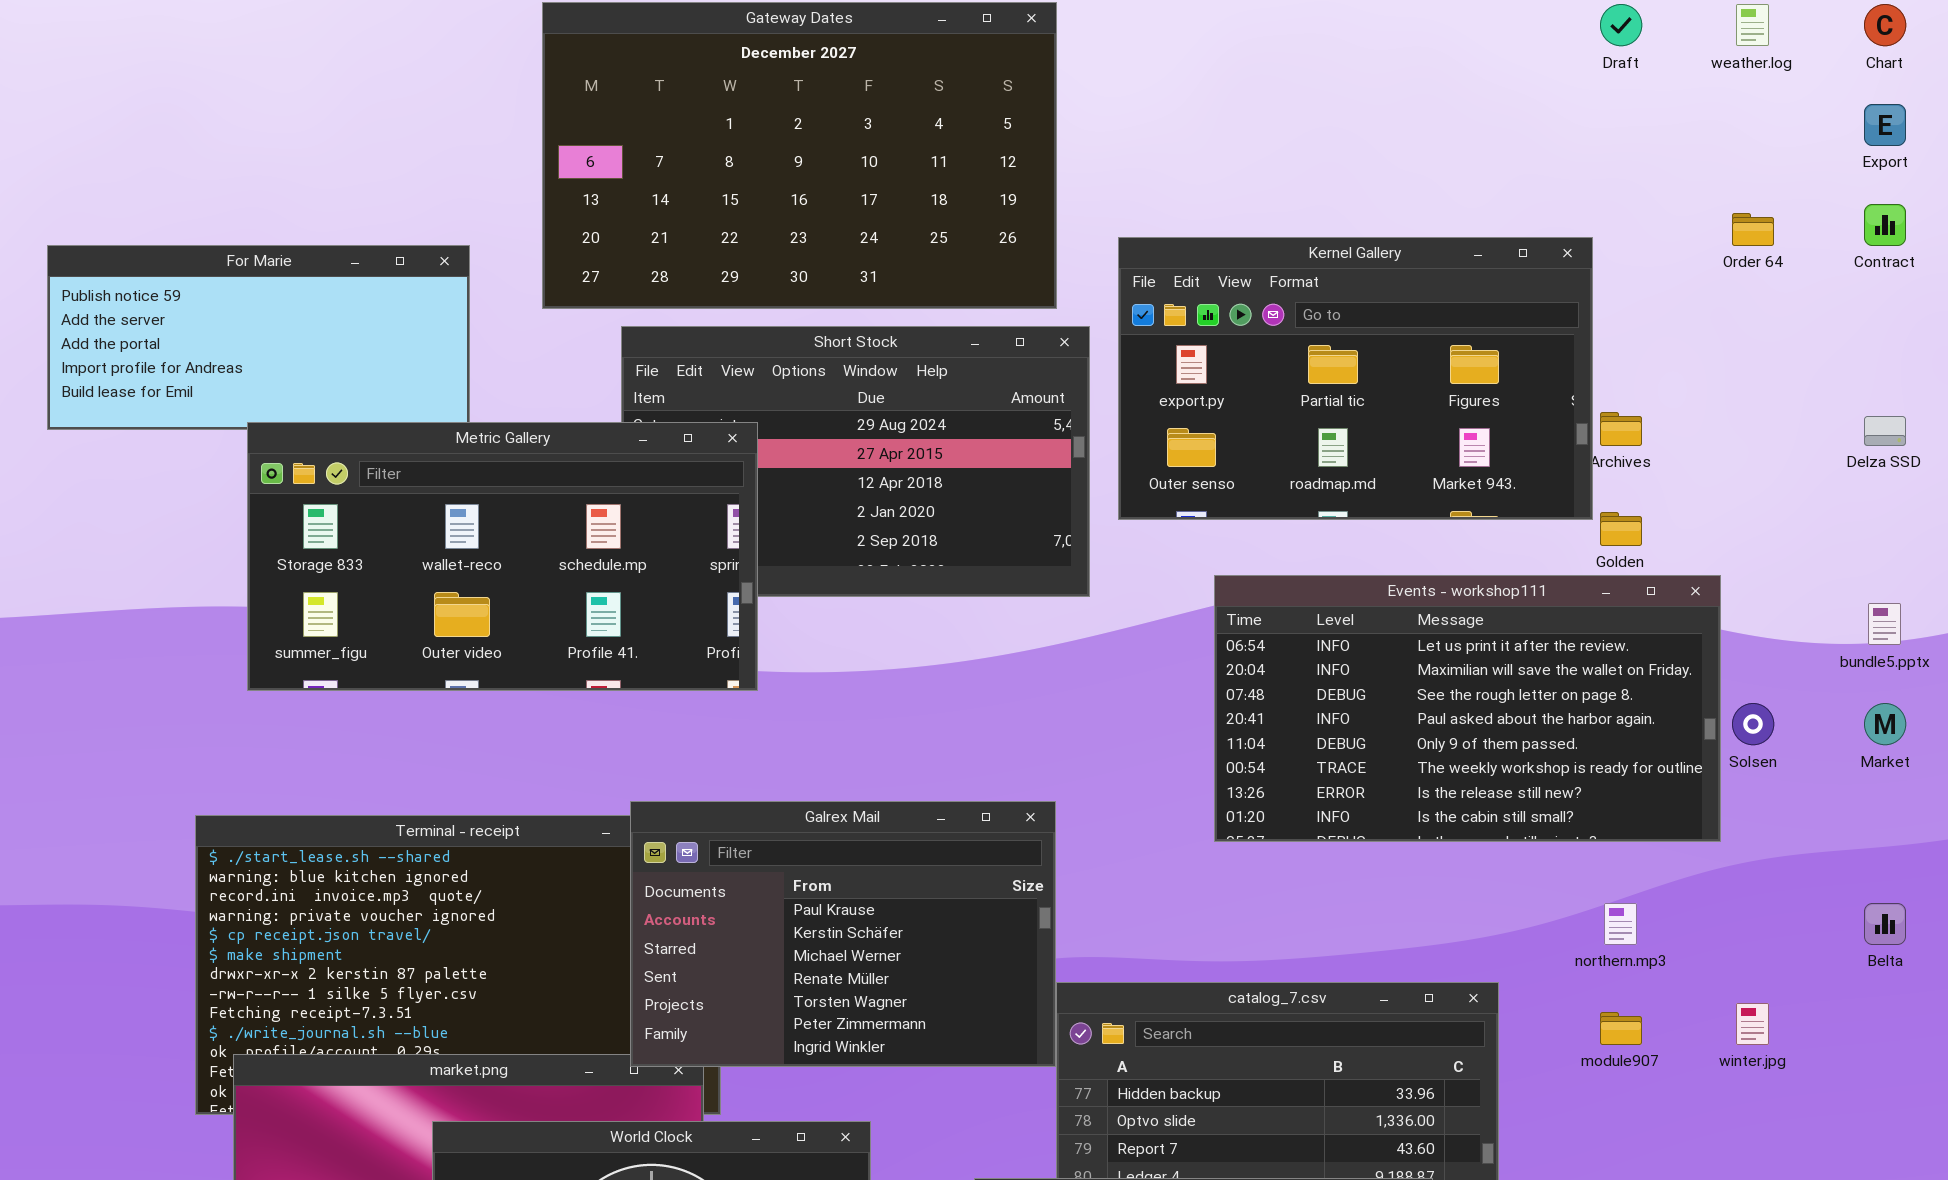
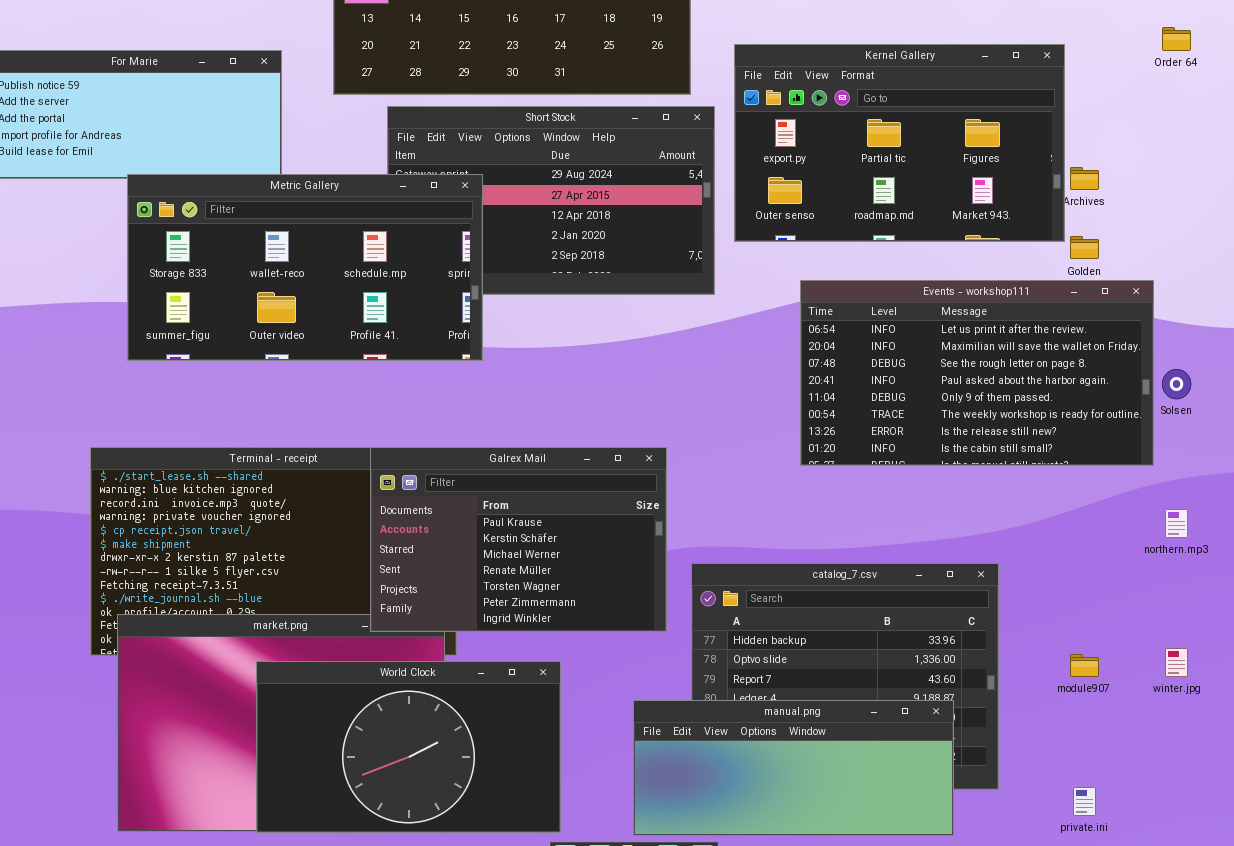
Galrex Mail: [630,801,1056,1067] -> [370,447,667,632], moved
northern.mp3: [1604,903,1637,945] -> [1165,509,1188,538], moved
winter.jpg: [1736,1003,1769,1045] -> [1165,648,1188,677], moved
module907: [1600,1012,1642,1045] -> [1070,654,1099,677], moved

